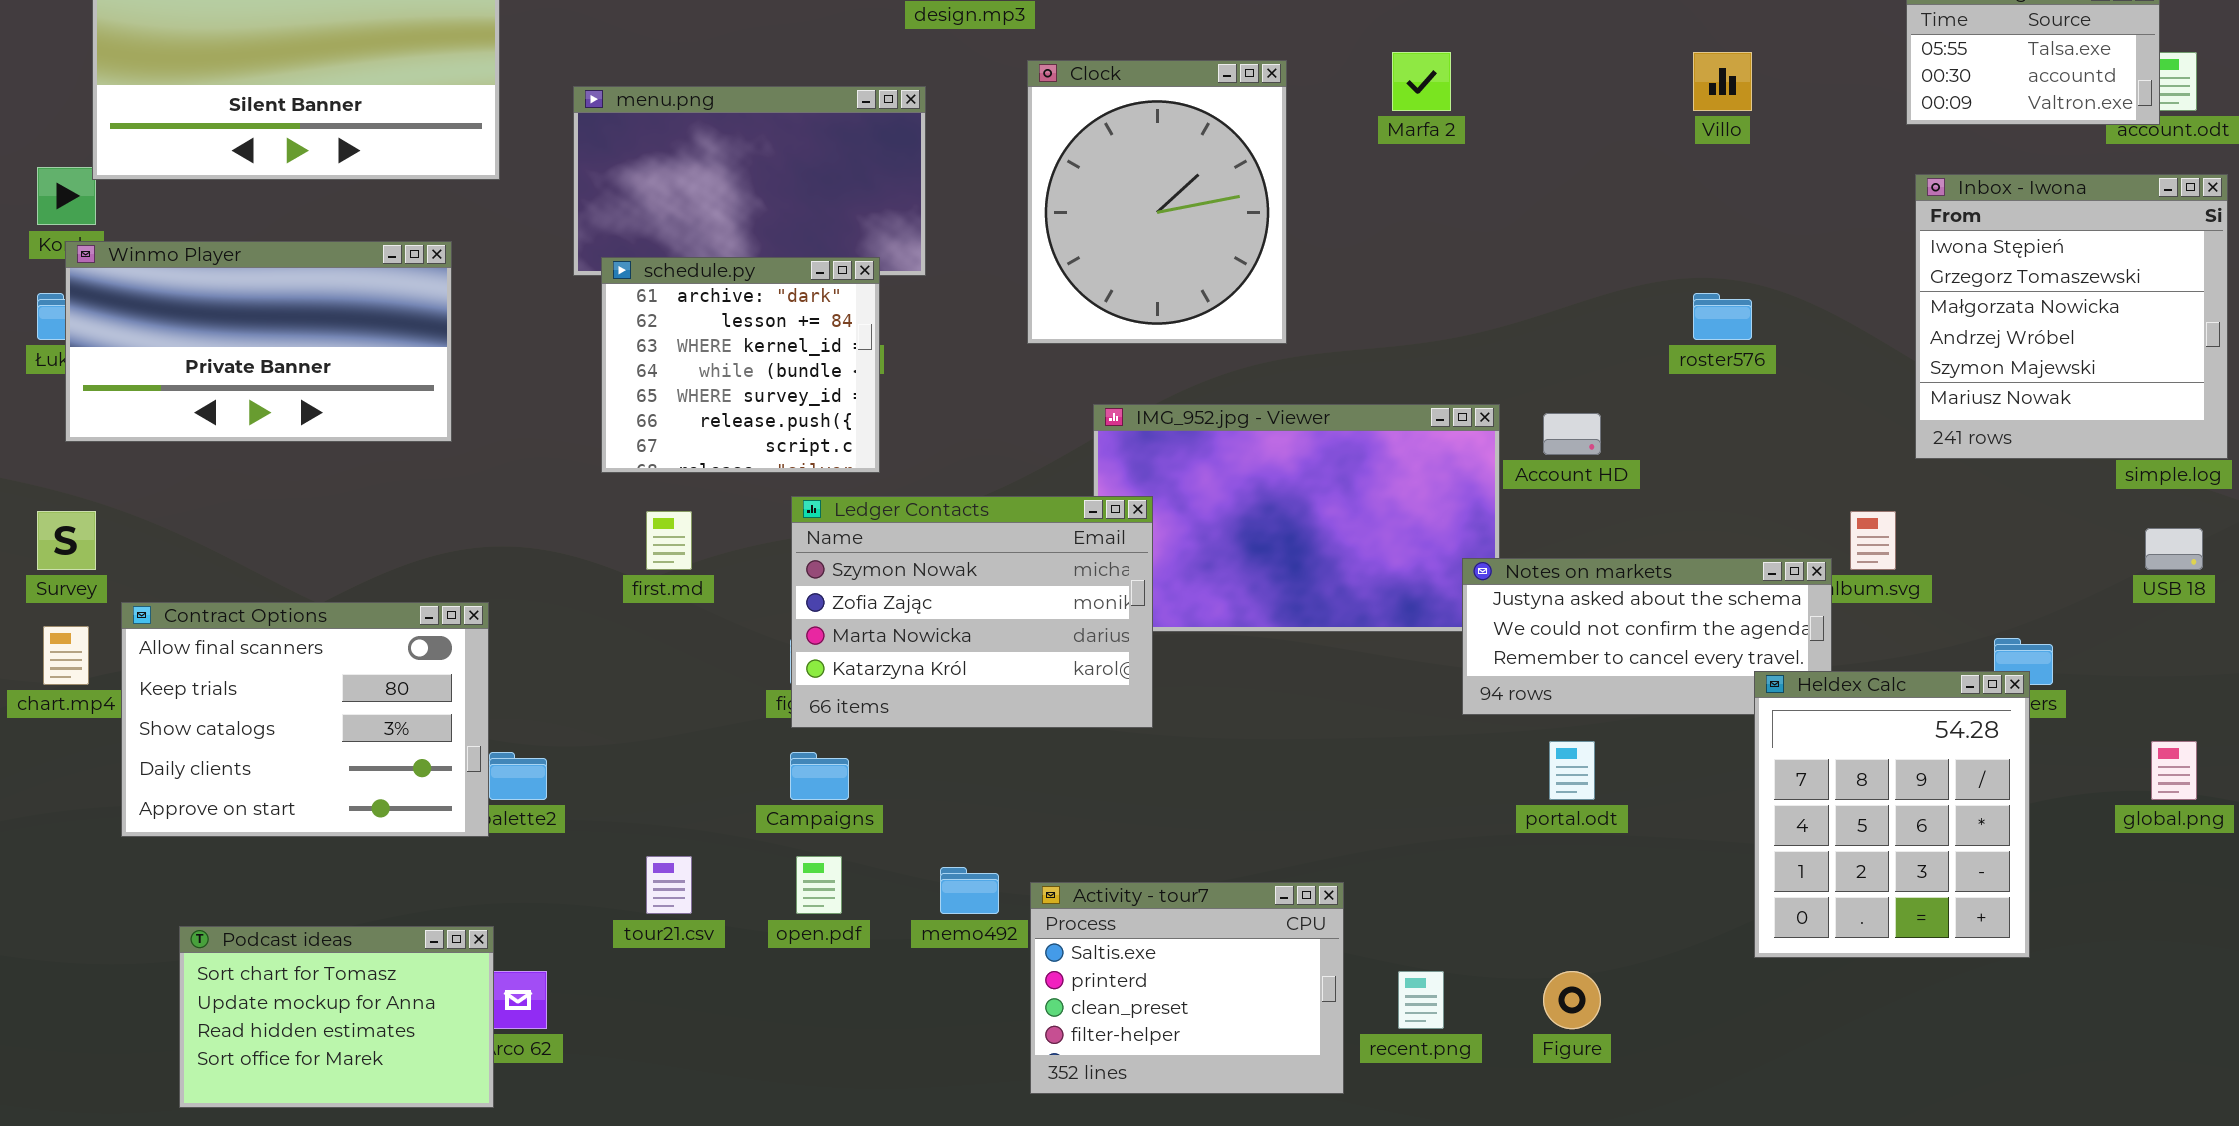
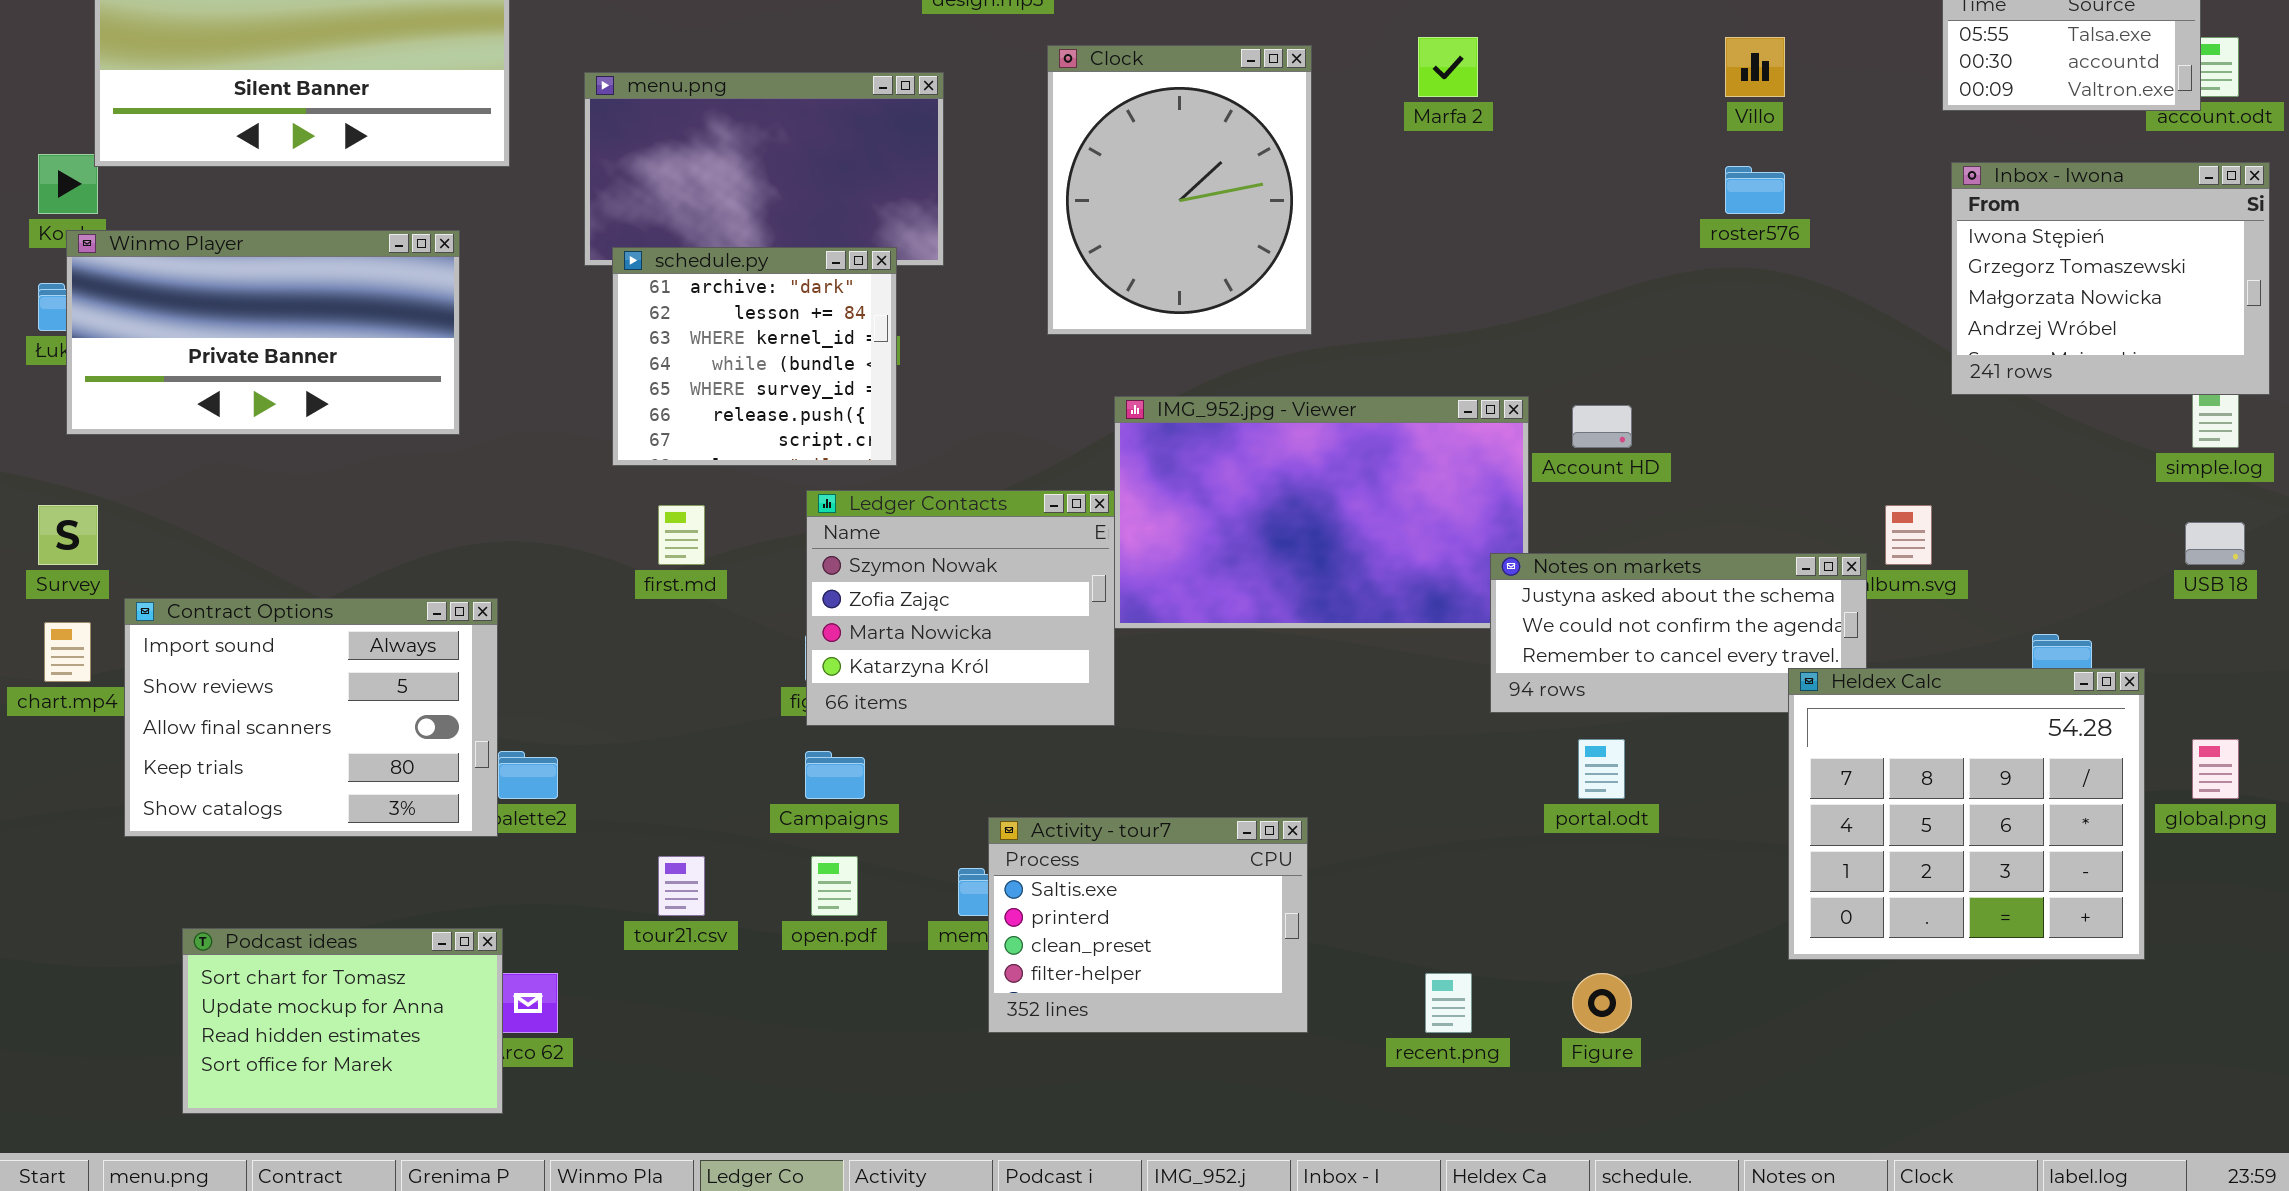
Inbox - Iwona: [1915,174,2228,459] -> [1951,162,2270,395], resized
roster576: [1693,293,1752,340] -> [1725,166,1785,214], moved
Ledger Contacts: [791,496,1153,728] -> [806,490,1115,726], resized
Contract Options: [121,602,489,837] -> [124,598,498,837], scrolled up 2 rows
Heldex Calc: [1754,671,2030,958] -> [1788,668,2145,960], resized
Activity - tour7: [1030,882,1344,1094] -> [988,817,1308,1033], moved

